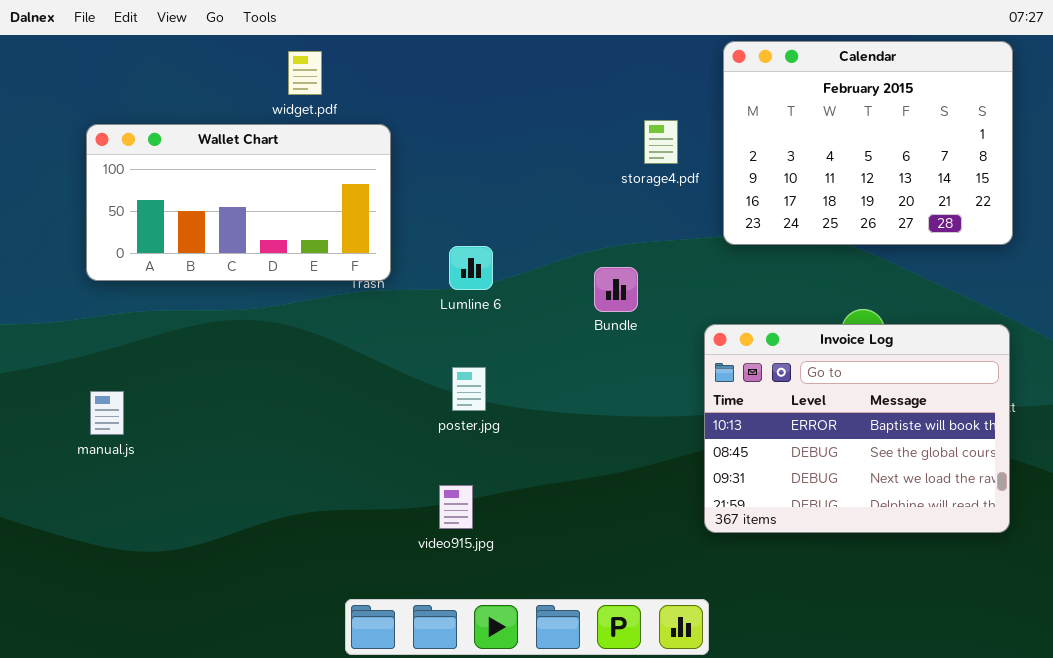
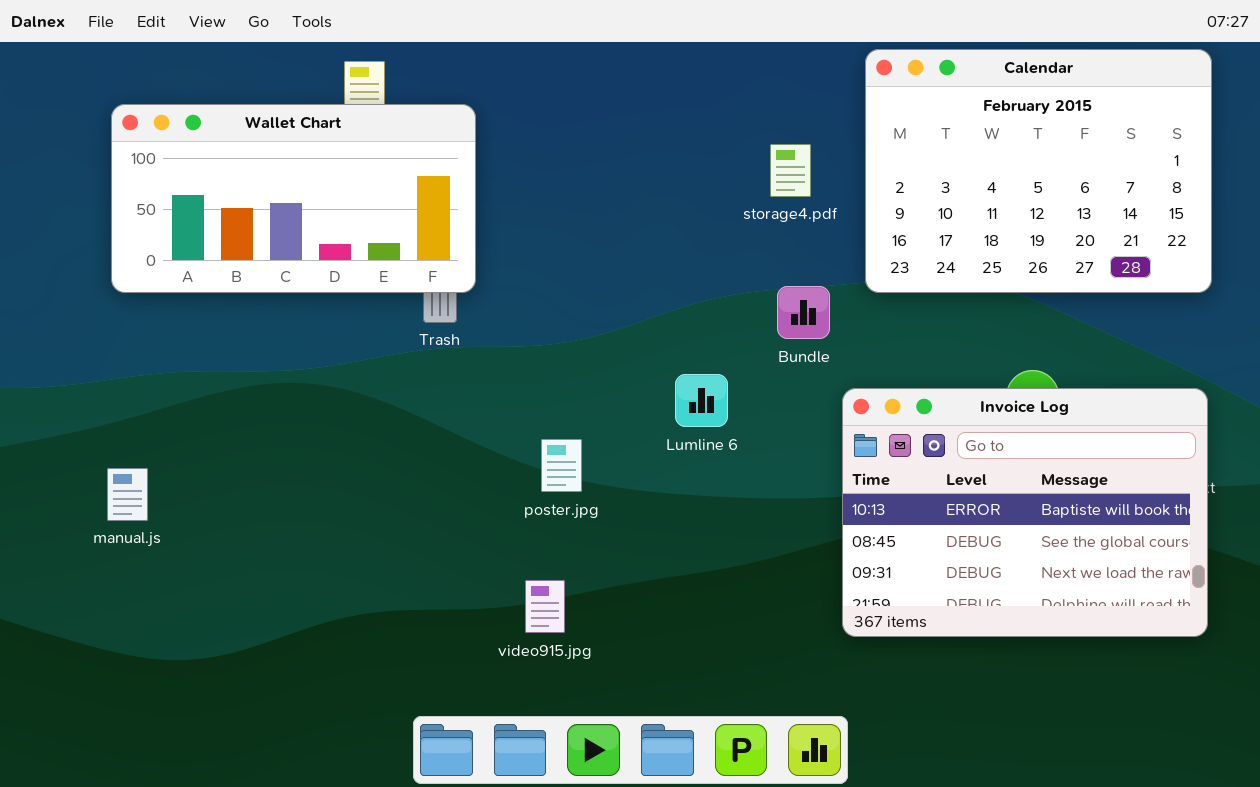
Wallet Chart: [86,124,391,281] -> [111,104,476,293], moved
Lumline 6: [449,246,493,290] -> [675,374,728,427], moved
Bundle: [594,267,638,312] -> [777,286,830,339], moved

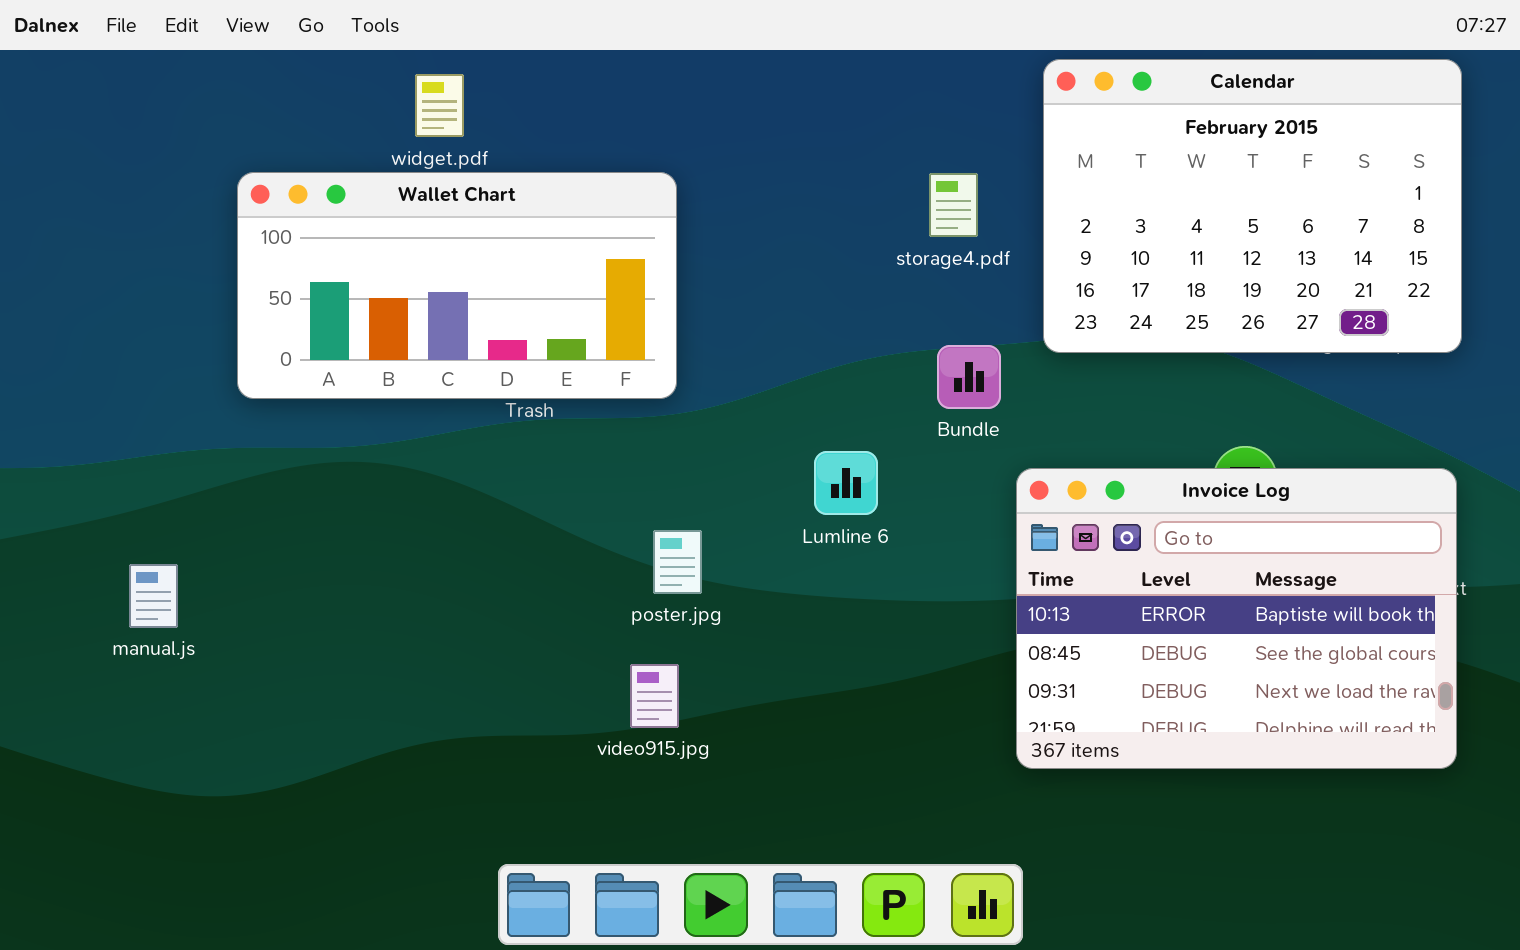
Wallet Chart: [111,104,476,293] -> [237,172,677,399], moved
video915.jpg: [525,580,565,633] -> [630,664,679,728], moved

